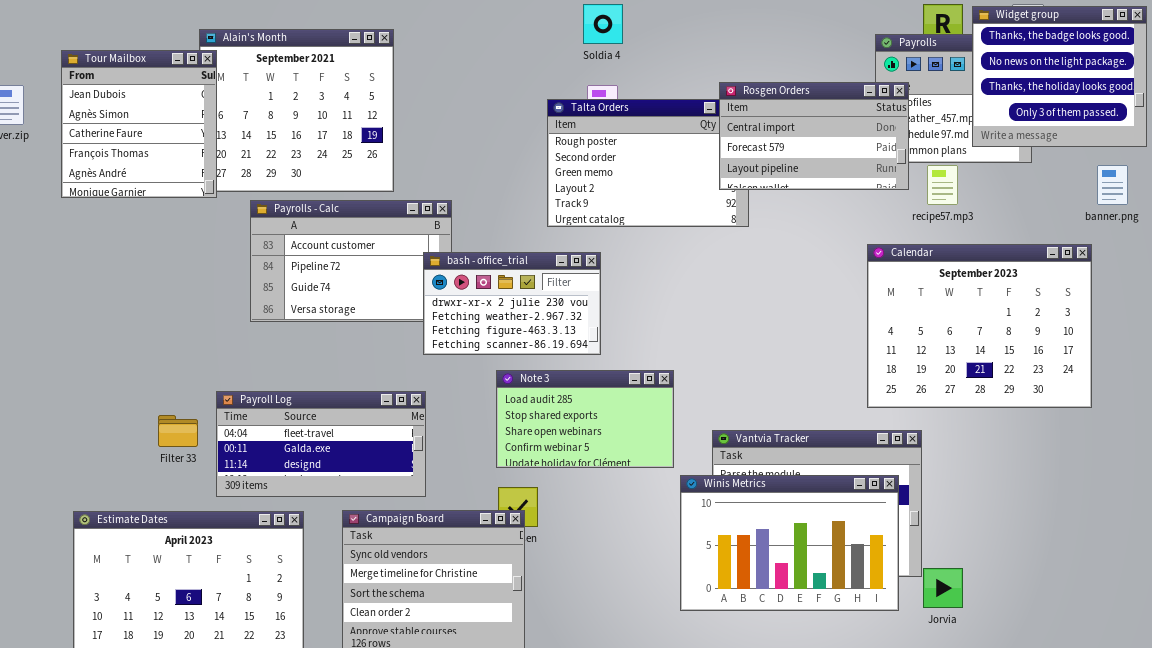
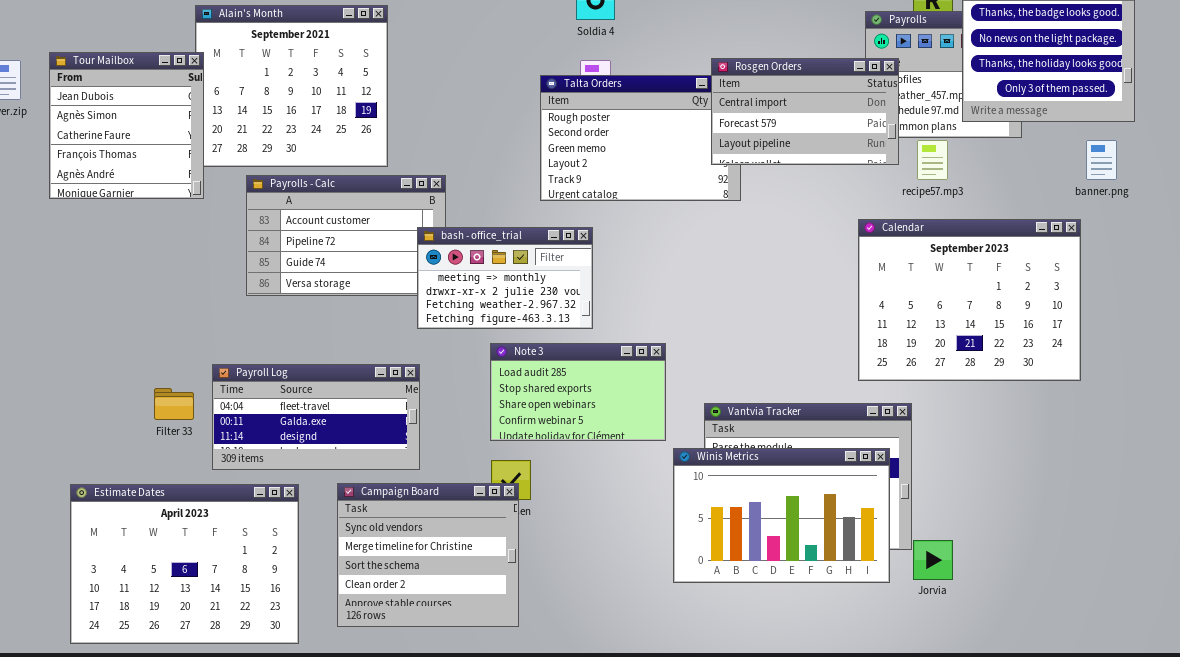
Tour Mailbox: [61,50,217,198] -> [49,52,204,199], moved
bash - office_trial: [423,252,601,355] -> [417,227,593,329], scrolled up 1 row

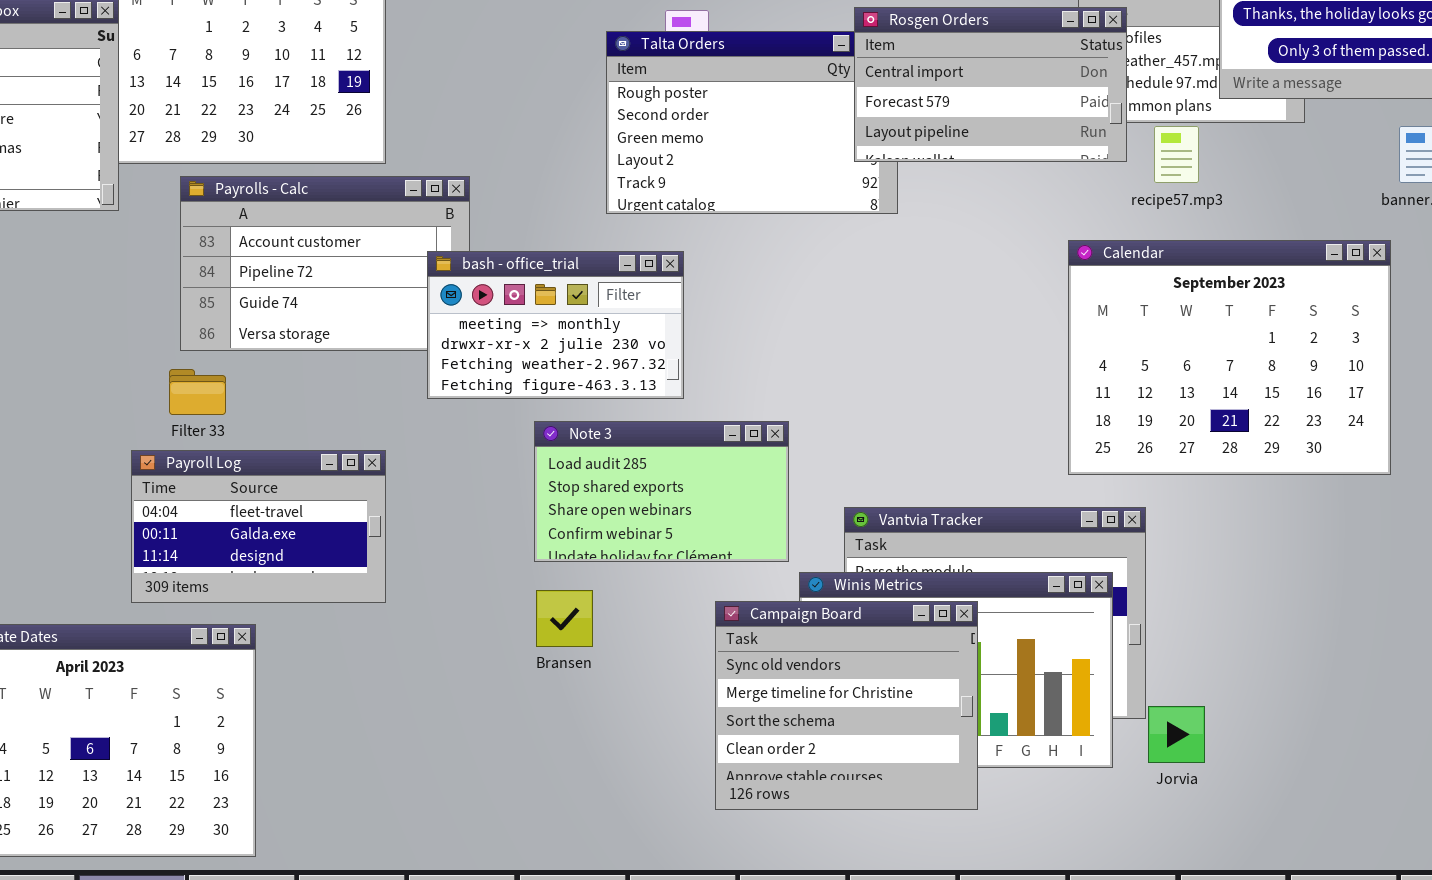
Payroll Log: [212,364,420,470] -> [131,450,386,603], resized
Filter 33: [154,388,194,420] -> [169,369,226,415], moved
Campaign Board: [337,483,519,627] -> [715,601,978,810], moved

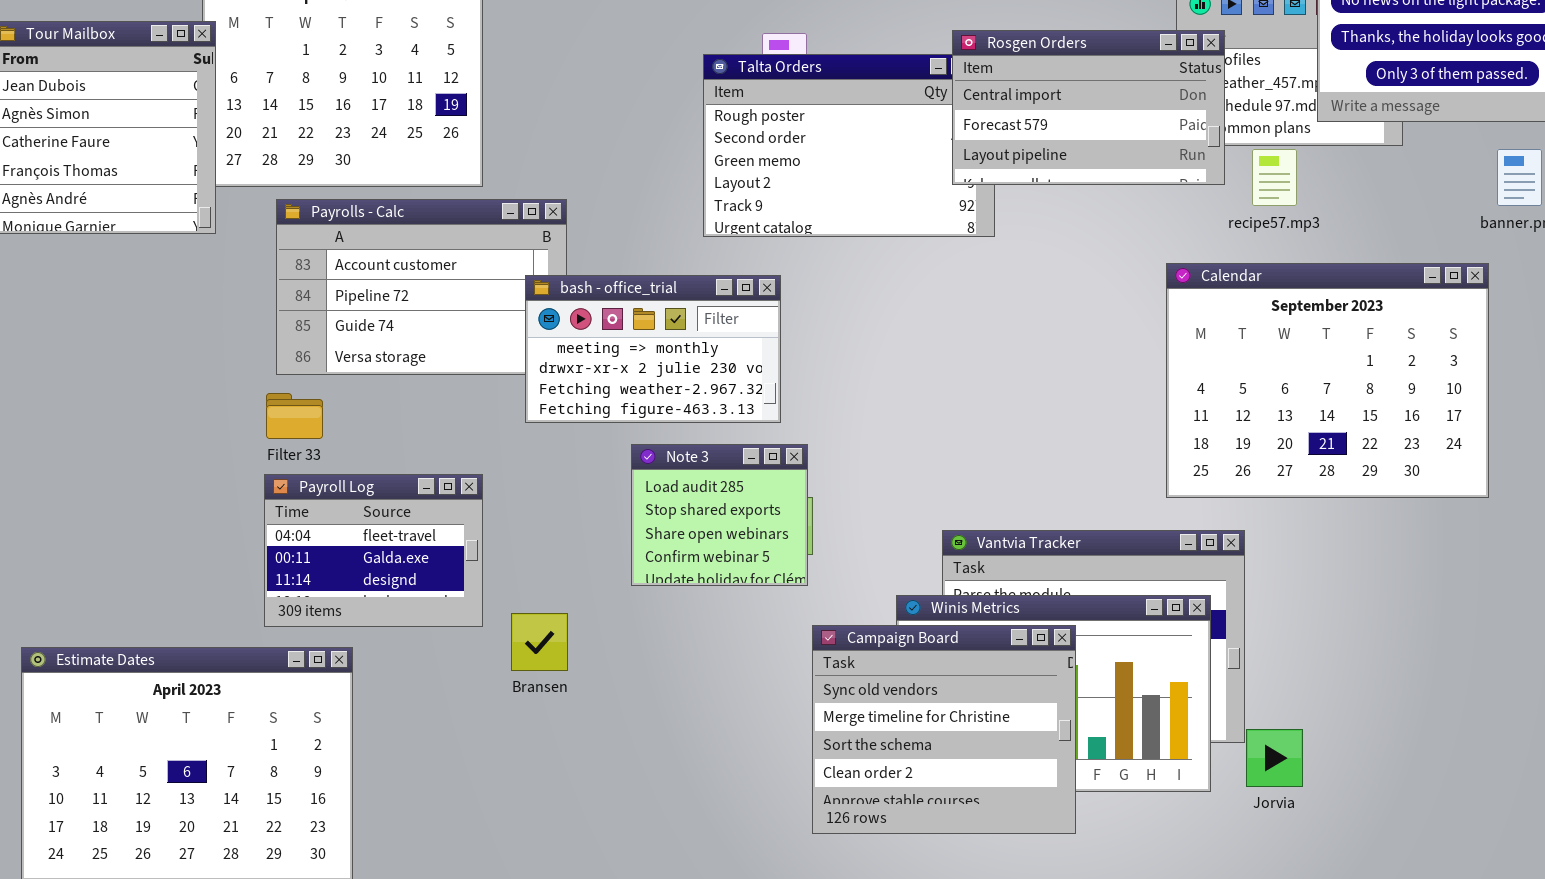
Note 3: [534,421,789,562] -> [631,444,808,586], resized
Payroll Log: [131,450,386,603] -> [264,474,483,627], resized
Bransen: [536,590,593,647] -> [511,613,568,671], moved

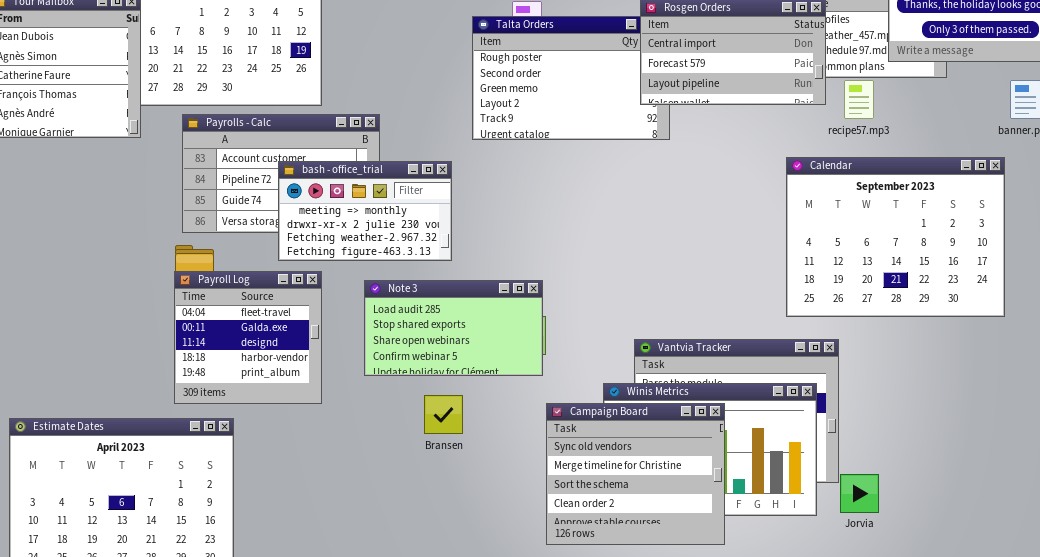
bash - office_trial: [525,275,781,423] -> [278,161,452,261], moved
Note 3: [631,444,808,586] -> [364,280,543,376], resized
Payroll Log: [264,474,483,627] -> [174,271,322,404], resized
Bransen: [511,613,568,671] -> [424,395,463,434], moved

